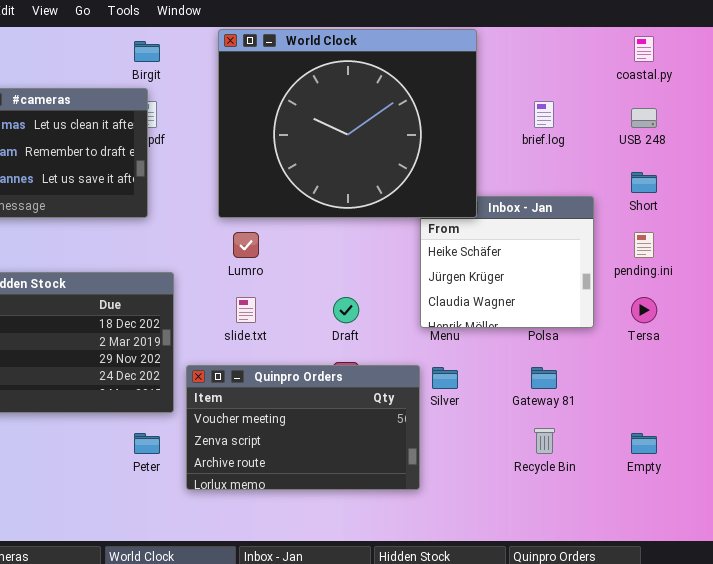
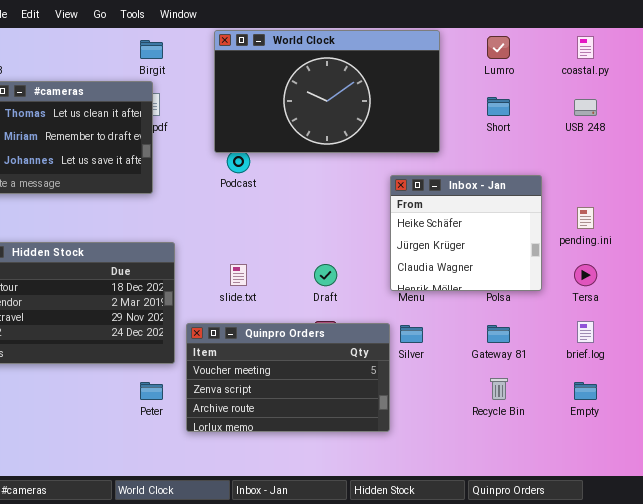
World Clock: [218,29,477,218] -> [214,30,440,153], resized
brief.log: [534,101,554,128] -> [577,321,594,343], moved
Short: [631,172,657,193] -> [487,97,510,116], moved
Lumro: [233,232,259,258] -> [487,36,510,59], moved

